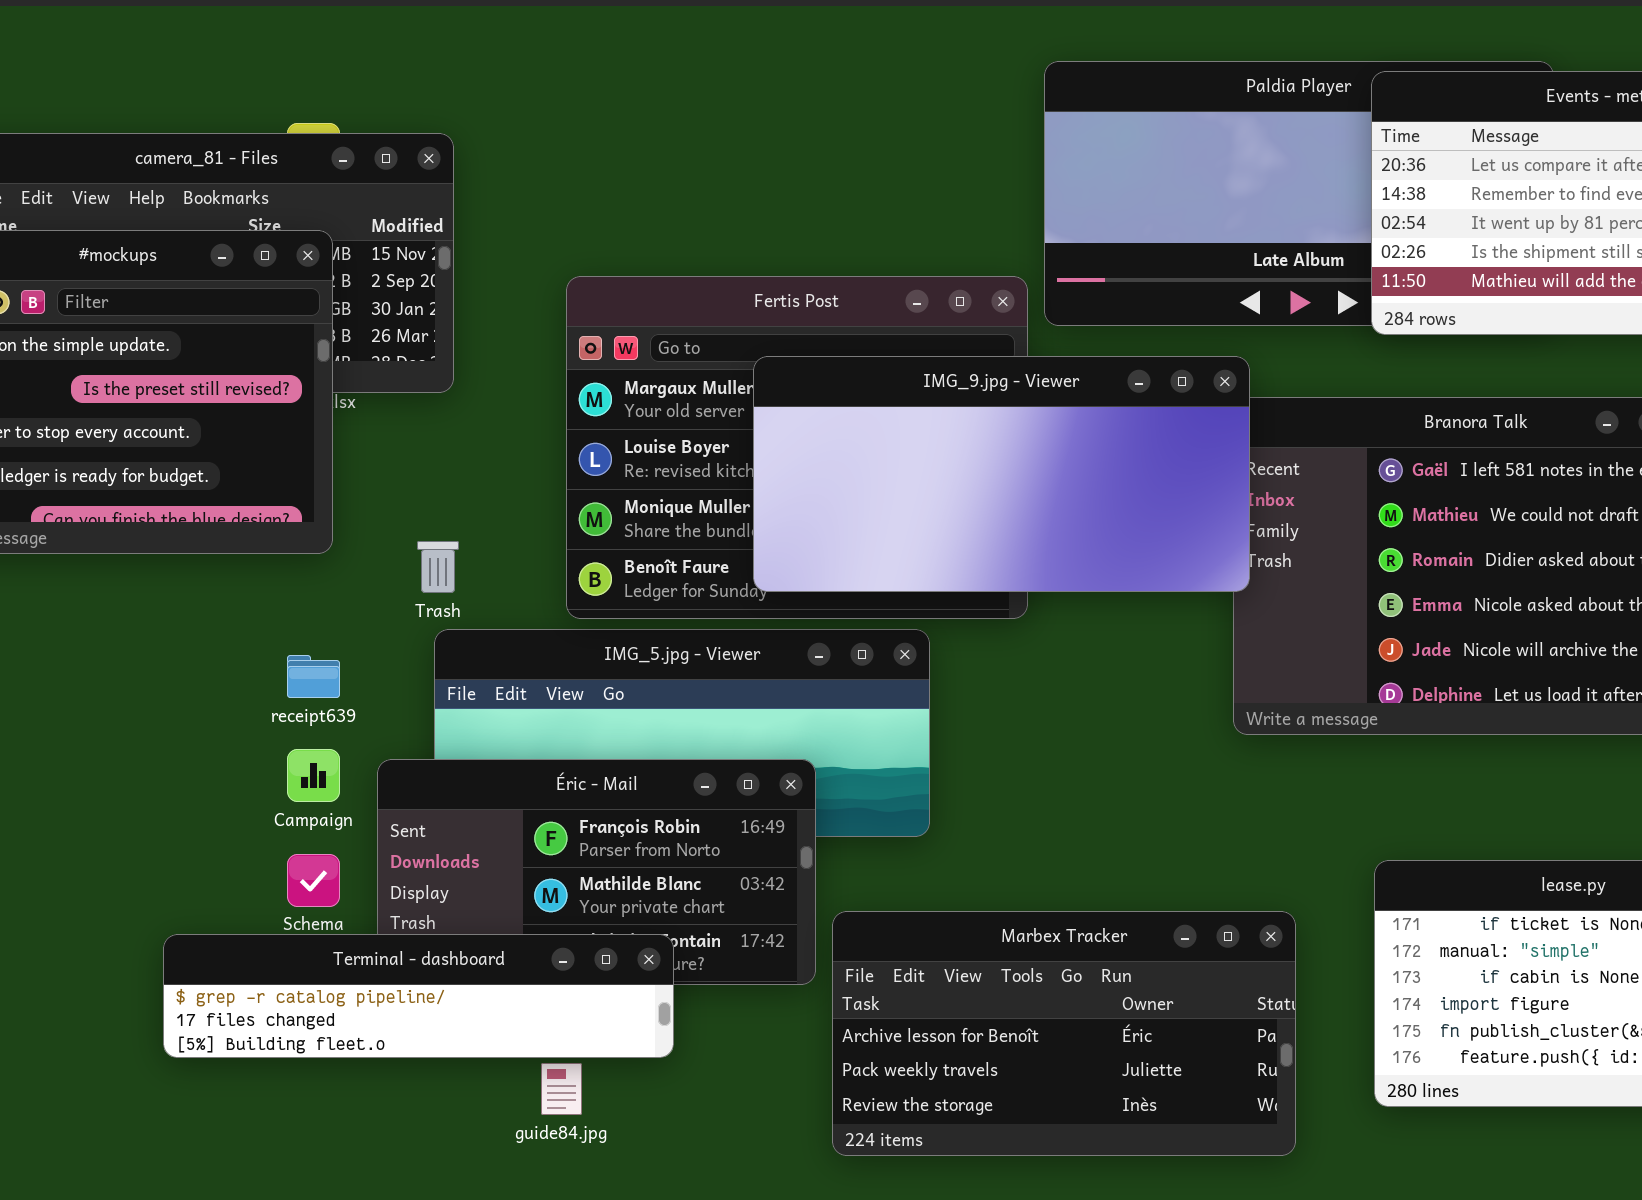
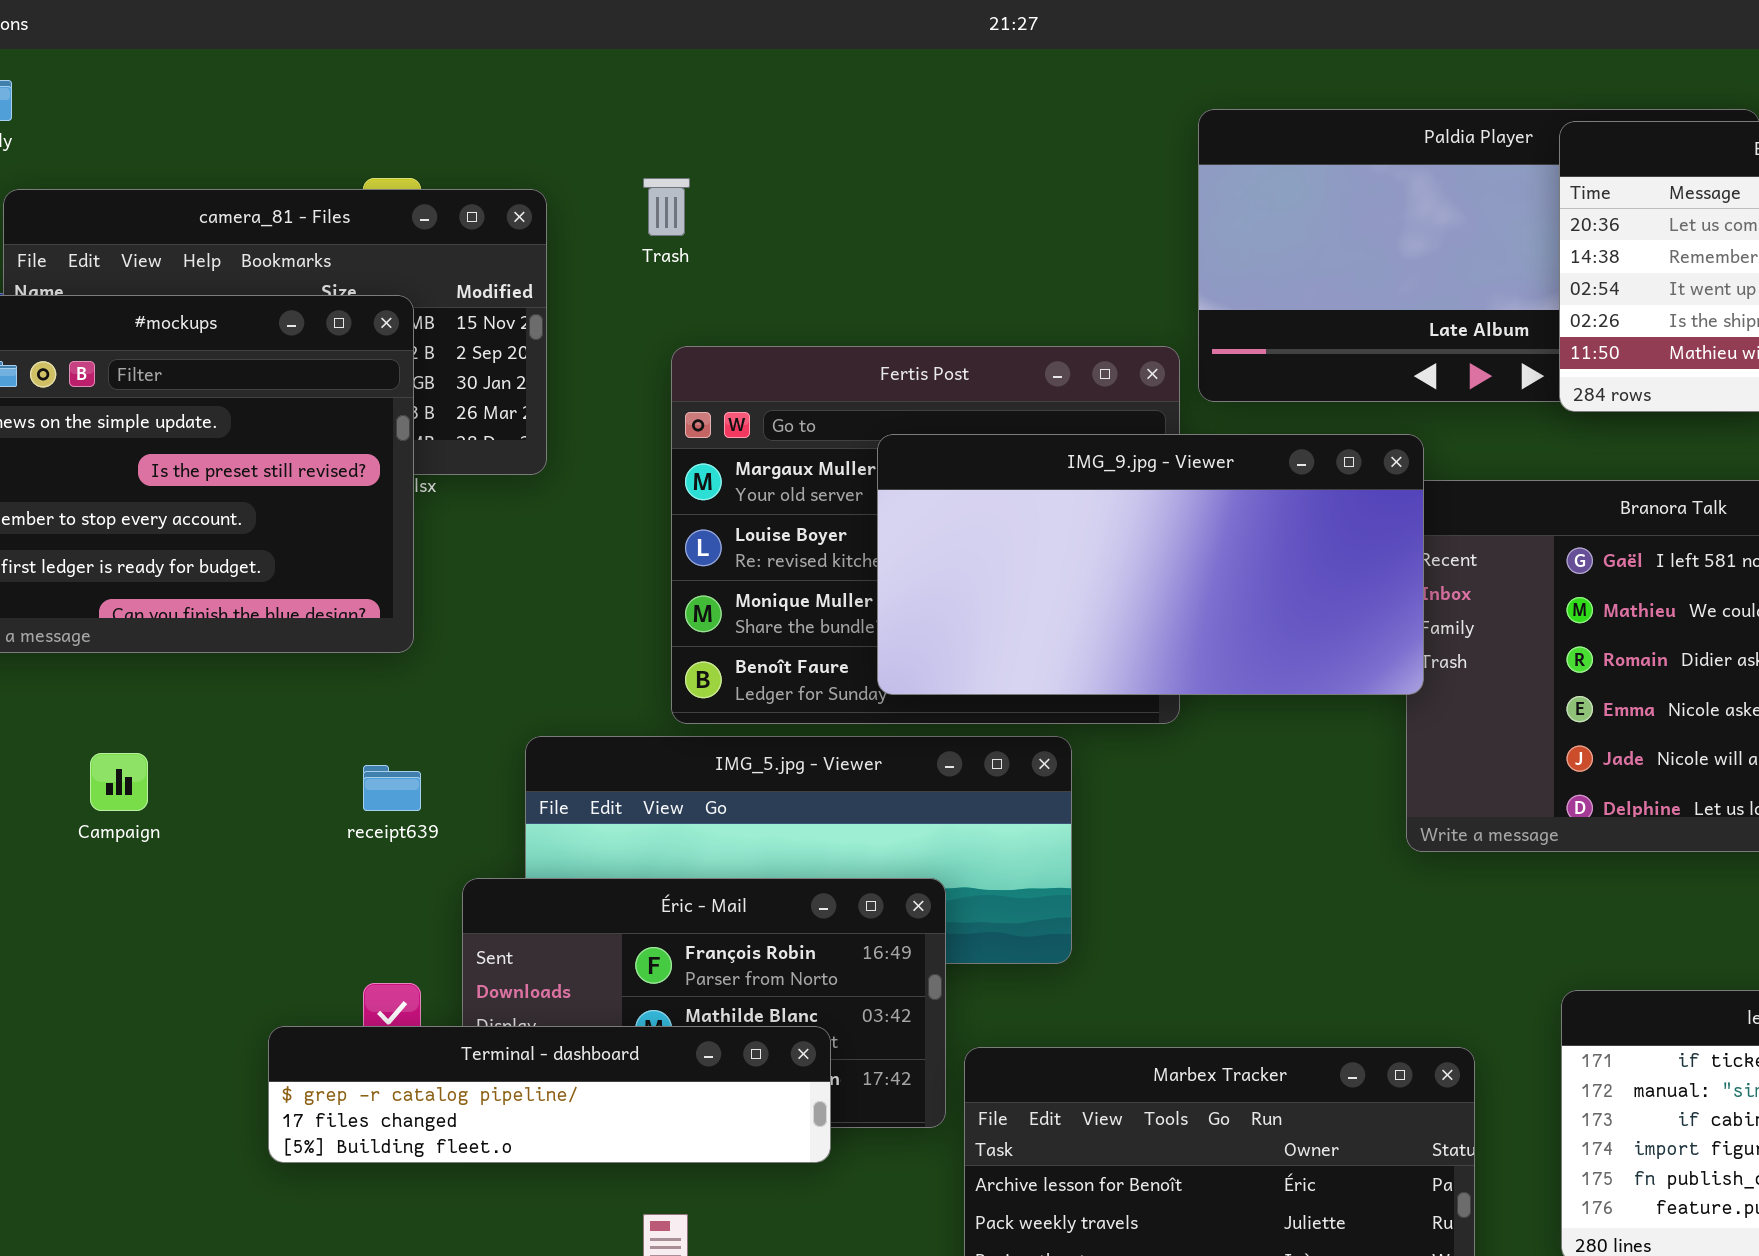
Trash: [417,541,459,593] -> [643,178,690,236], moved
Campaign: [287,749,340,802] -> [90,753,148,811], moved
Terminal - dashboard: [163,934,674,1058] -> [268,1026,831,1163], moved

